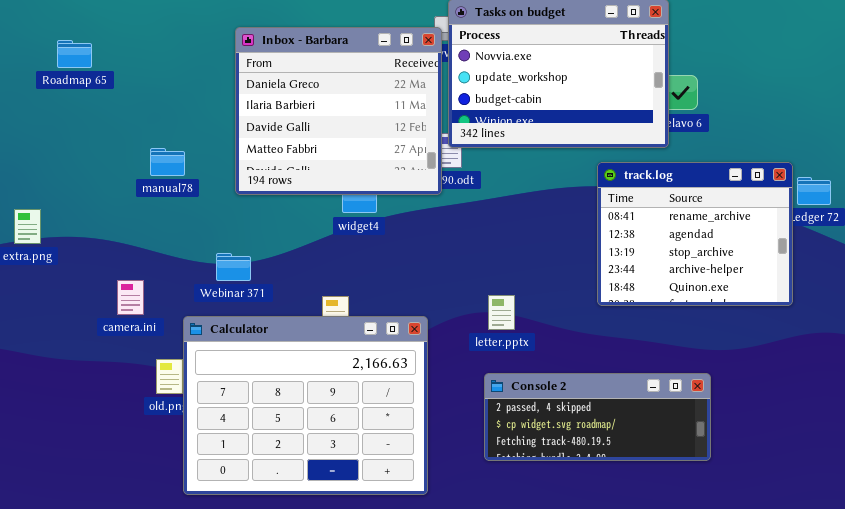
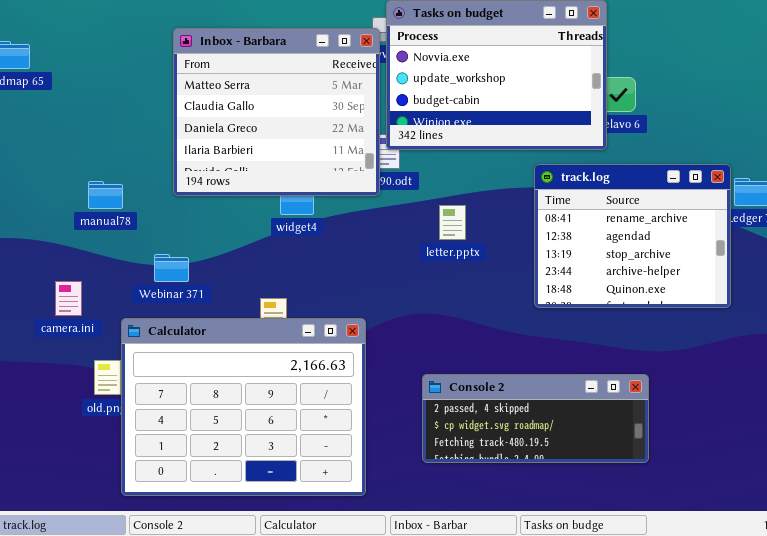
Inbox - Barbara: [235,27,442,195] -> [173,28,380,196], scrolled up 2 rows
manual78: [150,148,185,176] -> [88,181,123,209], moved
letter.pptx: [488,295,515,330] -> [439,205,466,240], moved

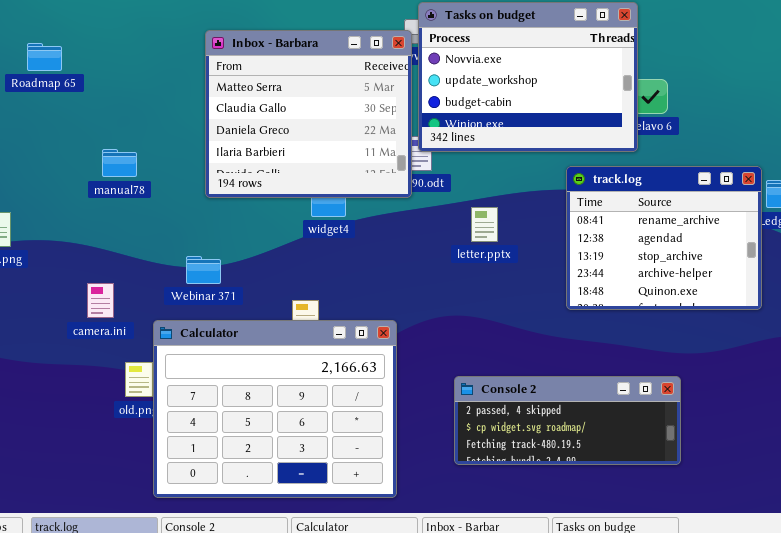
manual78: [88,181,123,209] -> [102,149,137,177], moved

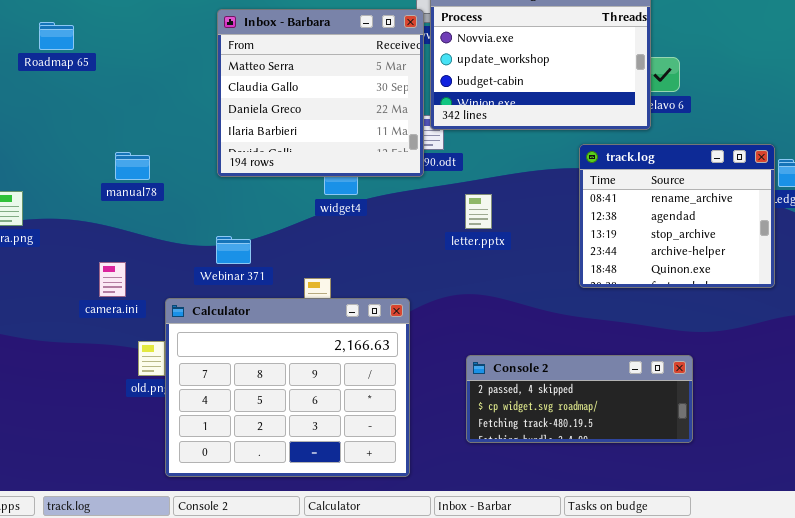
manual78: [102,149,137,177] -> [115,152,150,180], moved
letter.pptx: [471,207,498,242] -> [465,194,492,229], moved
Webinar 371: [186,256,221,284] -> [216,236,251,264], moved

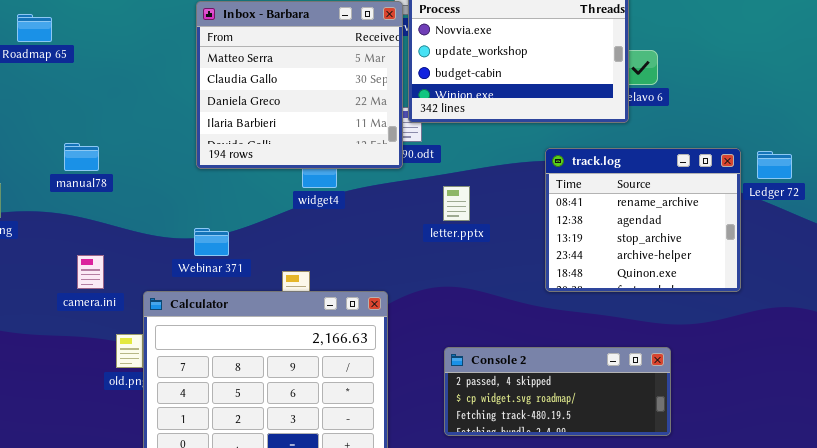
track.log: [579,144,775,288] -> [545,148,741,292], moved
manual78: [115,152,150,180] -> [64,143,99,171], moved

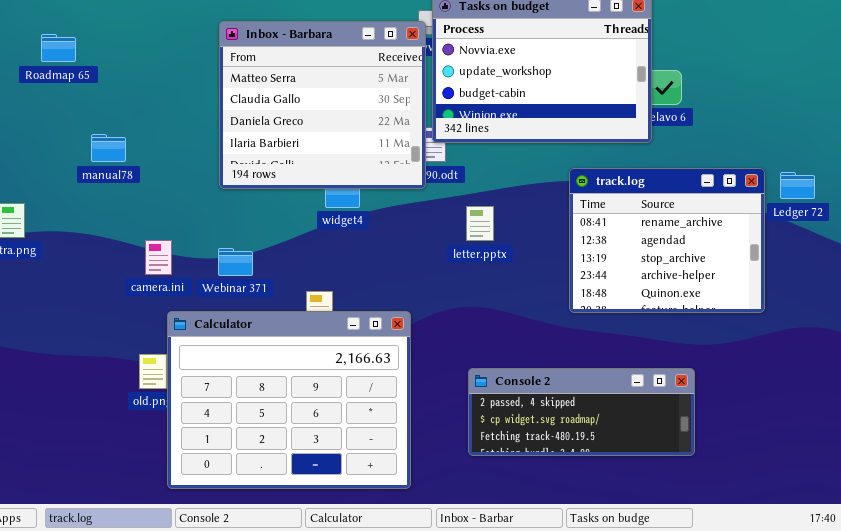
manual78: [64,143,99,171] -> [91,134,126,162], moved
camera.ini: [77,255,104,289] -> [145,240,172,275], moved

